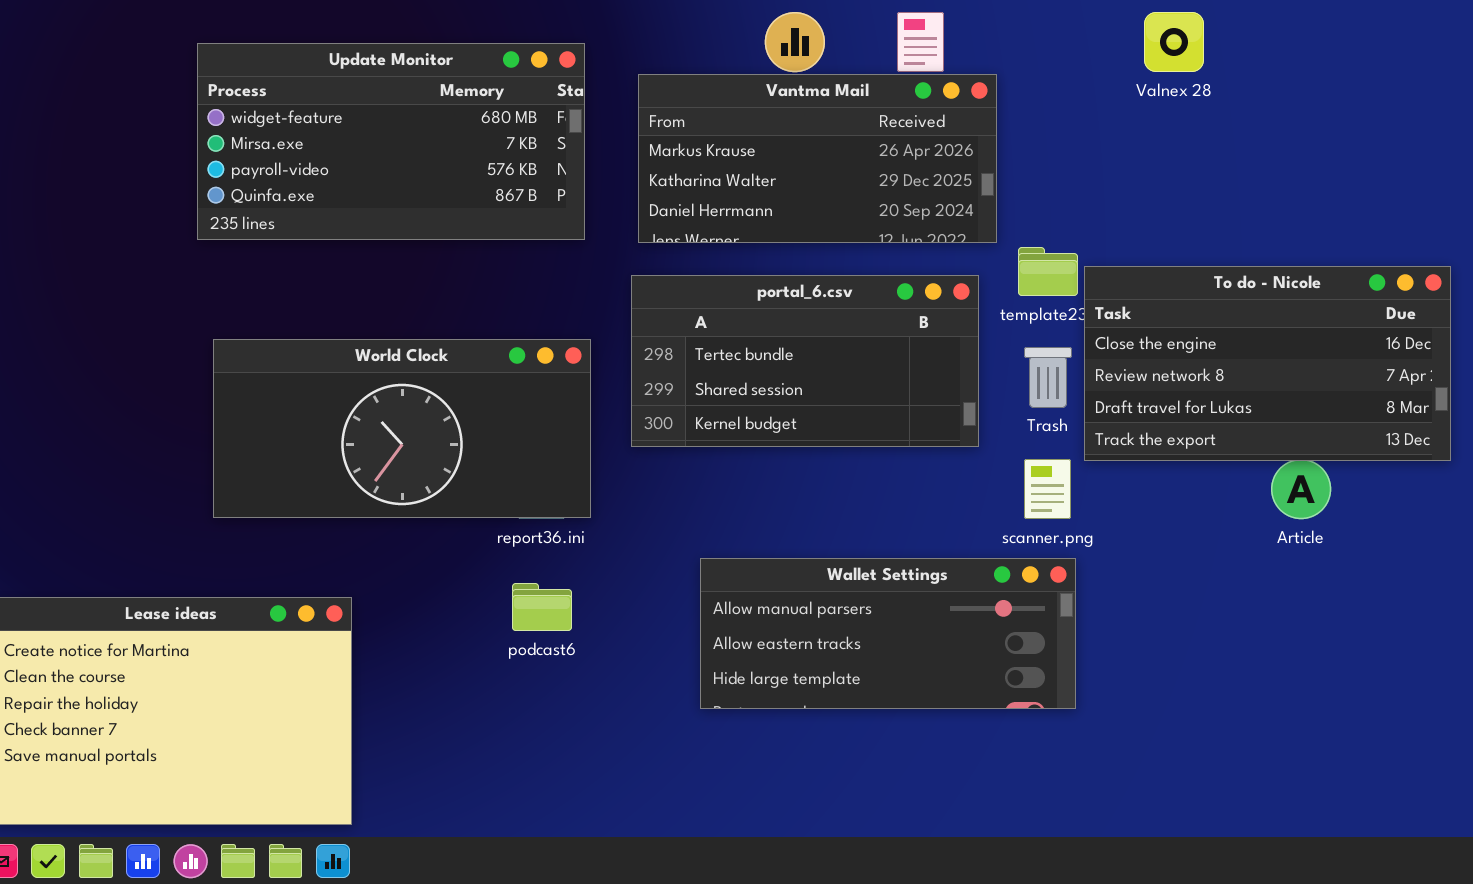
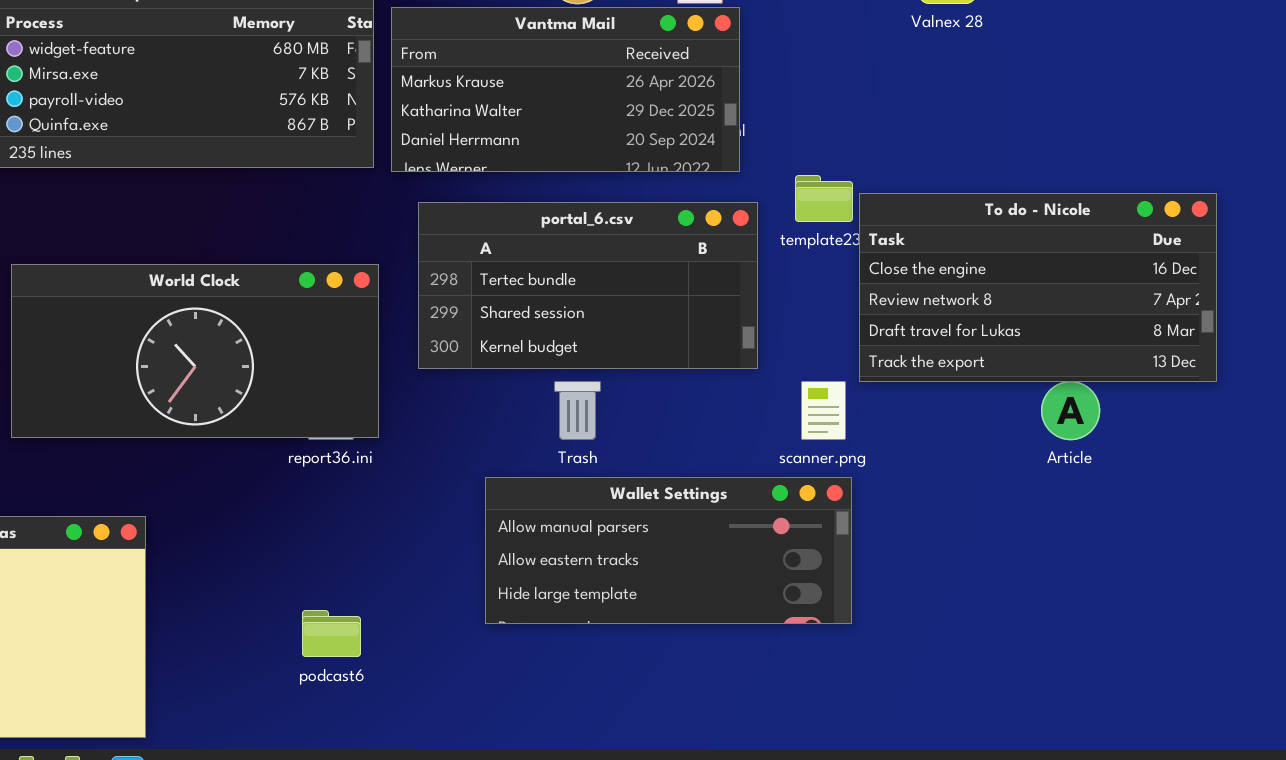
Vantma Mail: [638,74,997,243] -> [391,7,740,172], moved
Trash: [1024,347,1072,408] -> [554,381,601,440], moved
podcast6: [512,583,572,631] -> [302,610,361,657], moved

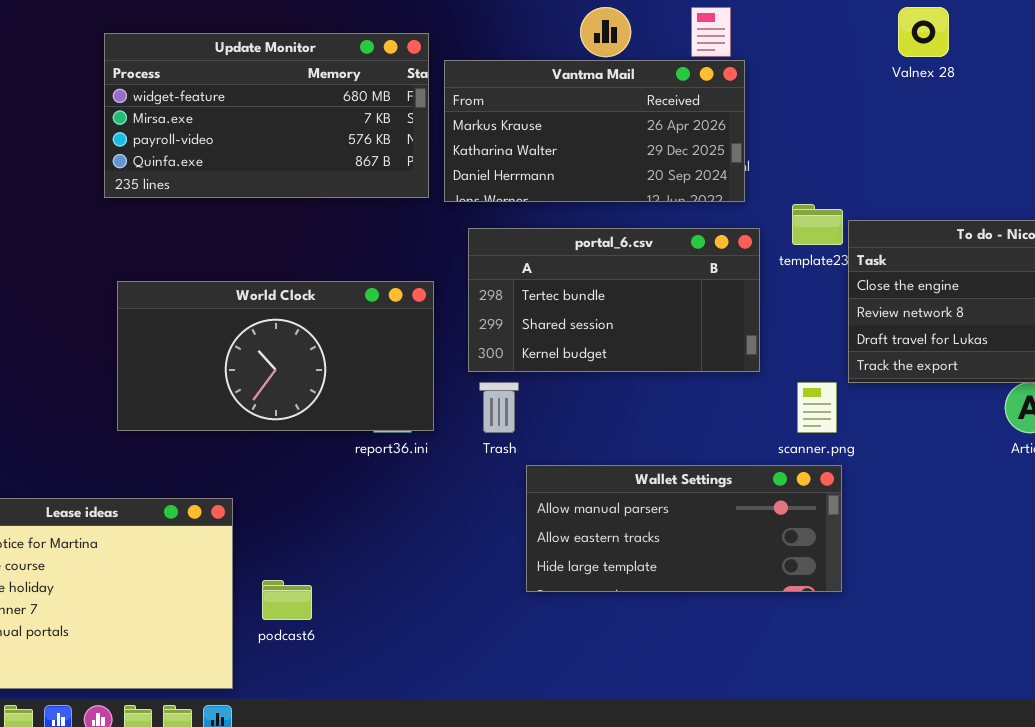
Trash: [554,381,601,440] -> [479,382,519,433], moved
podcast6: [302,610,361,657] -> [262,580,312,620], moved

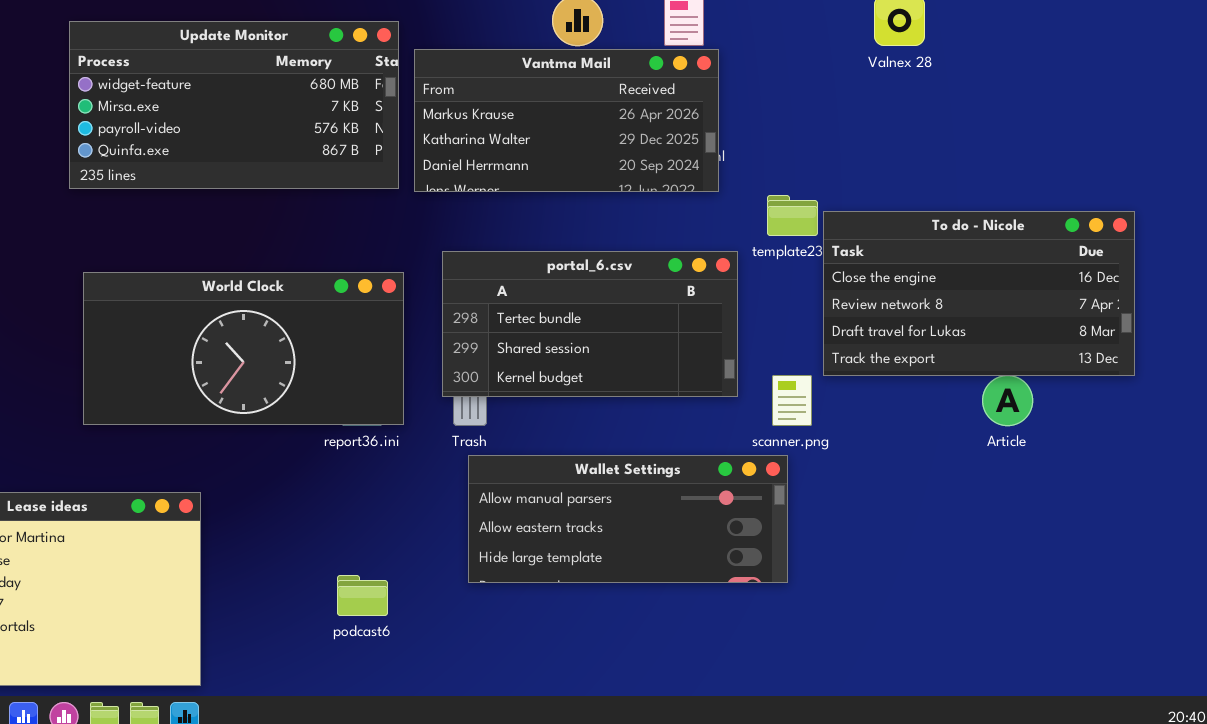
portal_6.csv: [468,228,760,372] -> [442,251,738,397], moved
Wallet Settings: [526,465,842,592] -> [468,455,788,583], moved
podcast6: [262,580,312,620] -> [337,575,388,616], moved

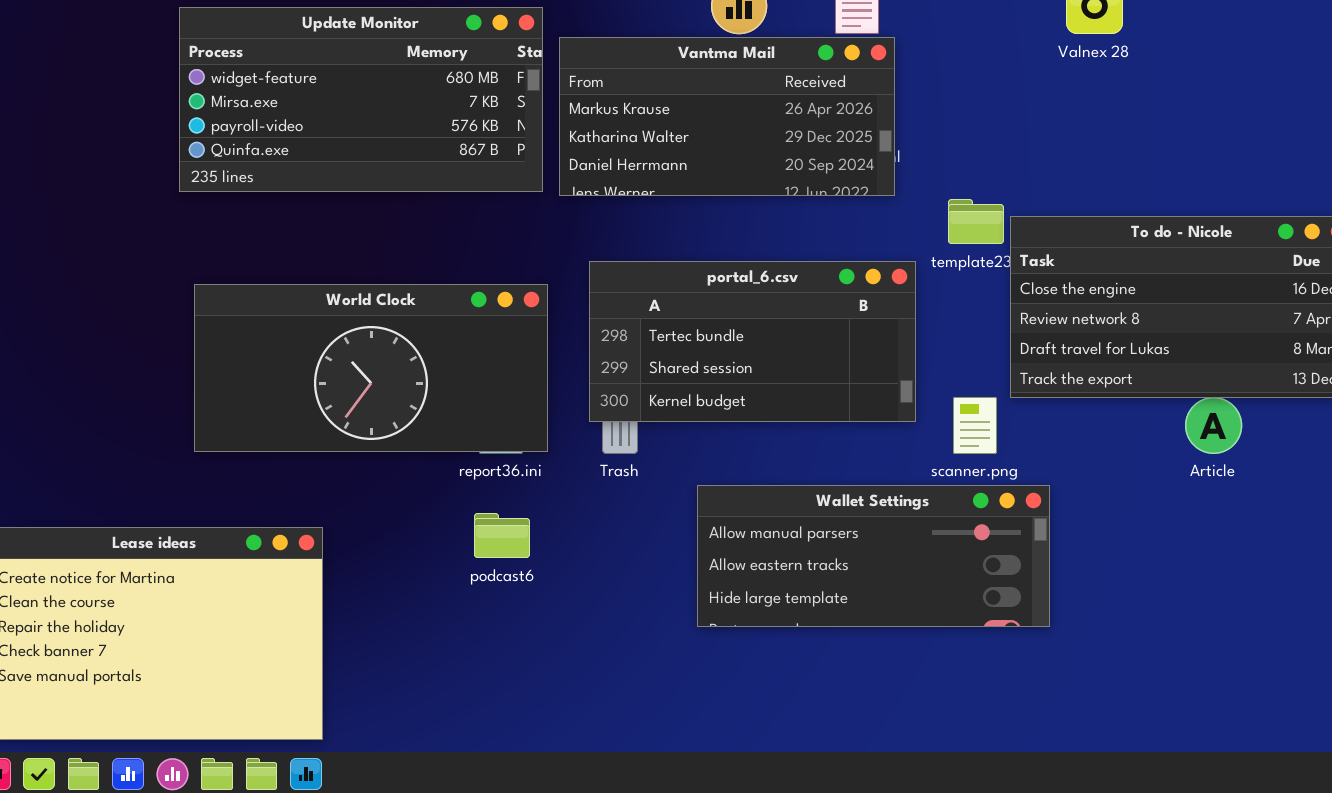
Wallet Settings: [468,455,788,583] -> [697,485,1050,627], moved
podcast6: [337,575,388,616] -> [474,513,530,558], moved

